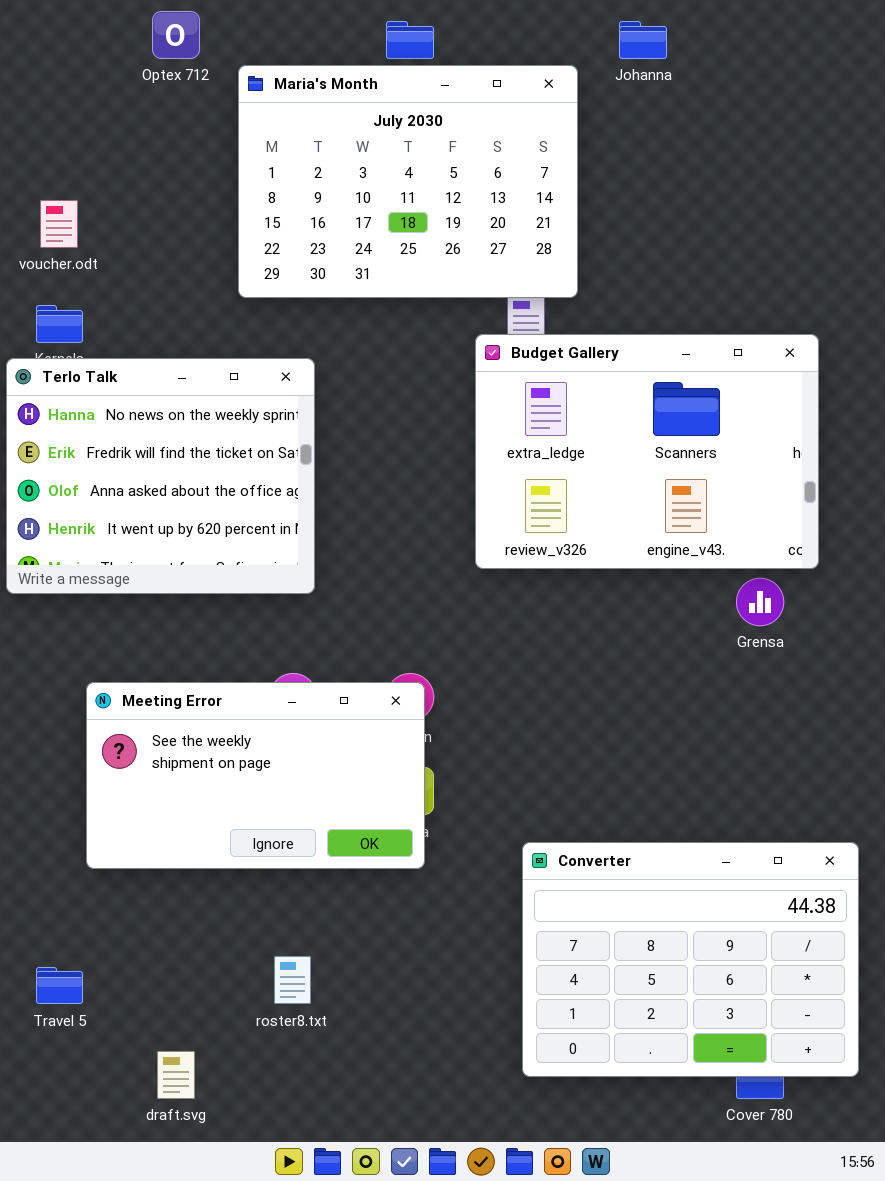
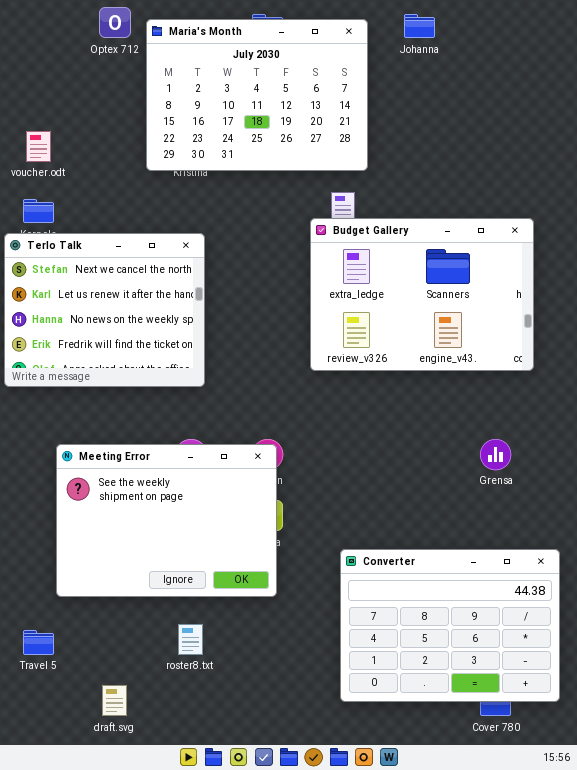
Maria's Month: [238,65,578,298] -> [146,19,368,171], moved
Terlo Talk: [6,358,315,594] -> [4,233,205,387], scrolled up 2 rows
Grensa: [736,578,784,626] -> [480,439,511,470], moved
Meeting Error: [86,682,425,869] -> [56,444,277,597], resized

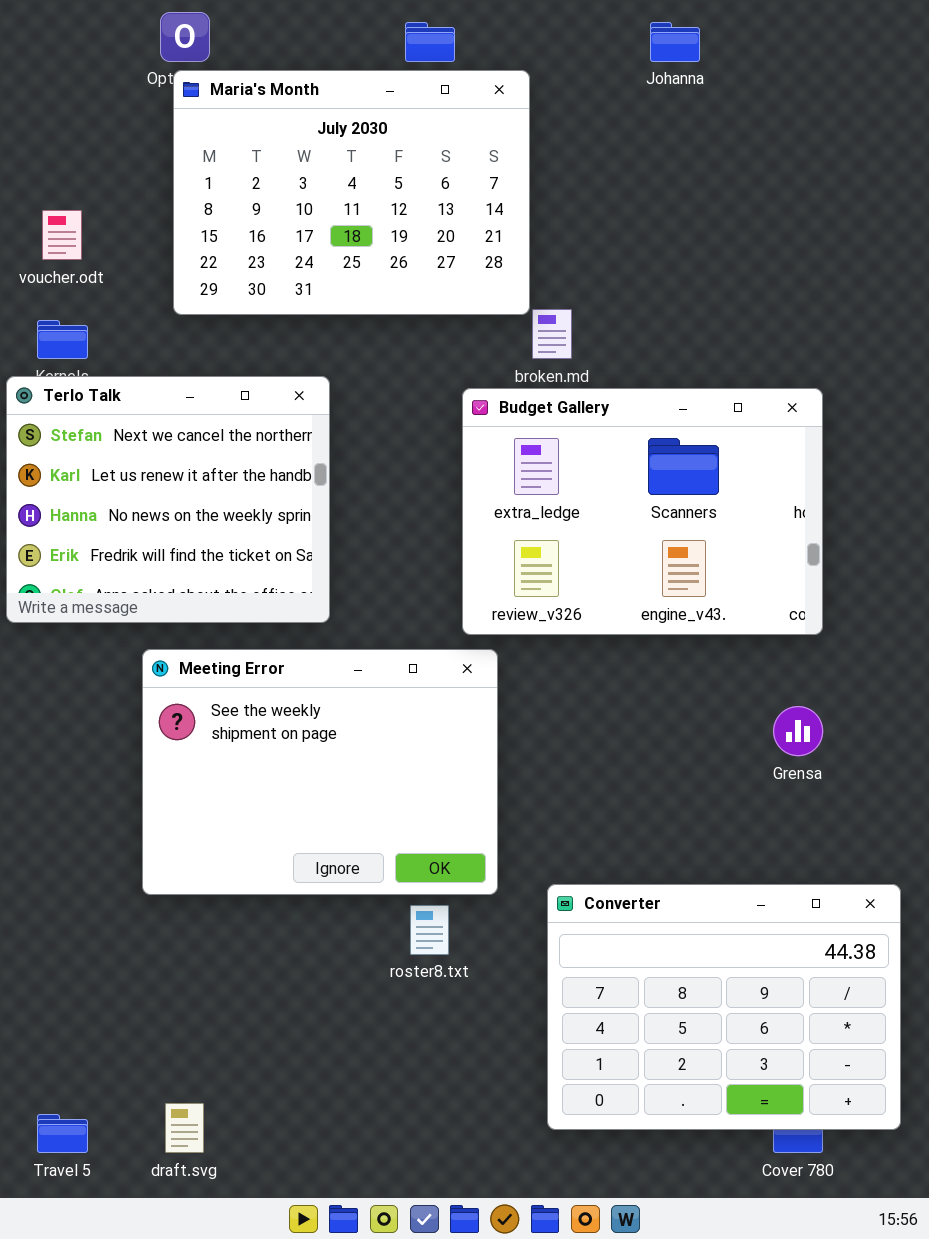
Maria's Month: [146,19,368,171] -> [173,70,530,315], moved
Budget Gallery: [310,218,534,371] -> [462,388,823,635], moved
Meeting Error: [56,444,277,597] -> [142,649,498,895], moved
roster8.txt: [178,624,203,655] -> [410,905,449,955], moved
Travel 5: [23,630,54,655] -> [37,1114,88,1153], moved

